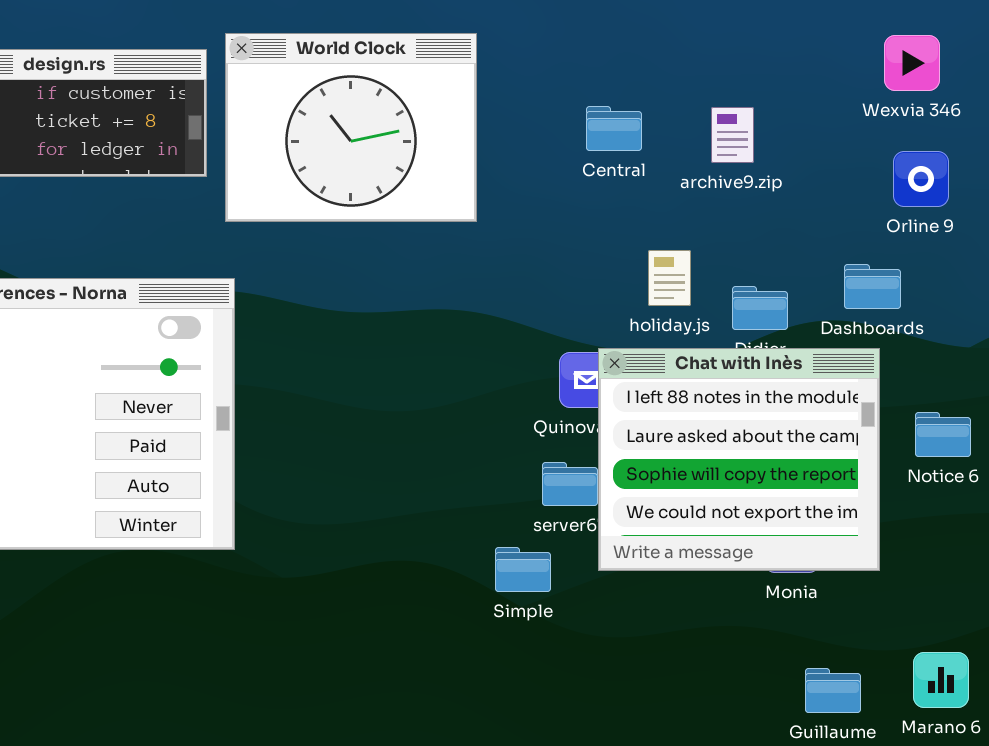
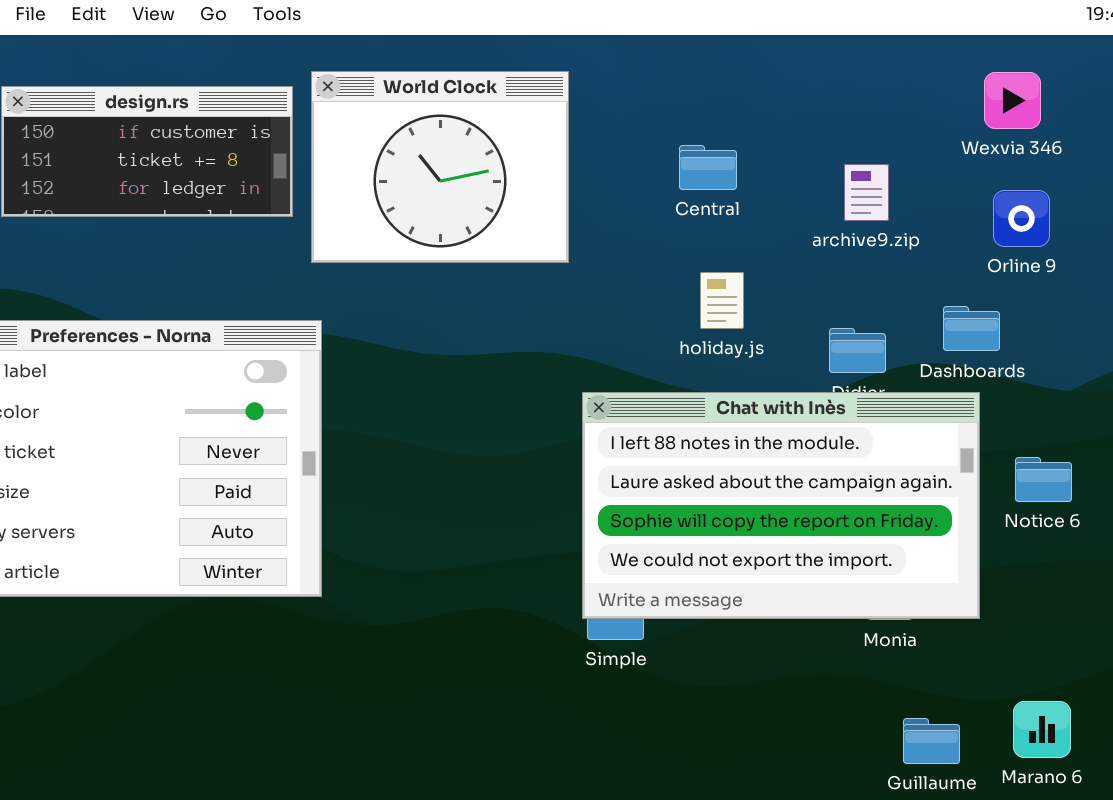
archive9.zip: [711,107,754,163] -> [844,164,889,221], moved
holiday.js: [648,250,691,306] -> [700,272,744,329], moved
Chat with Inès: [598,348,880,571] -> [582,392,980,619], resized

